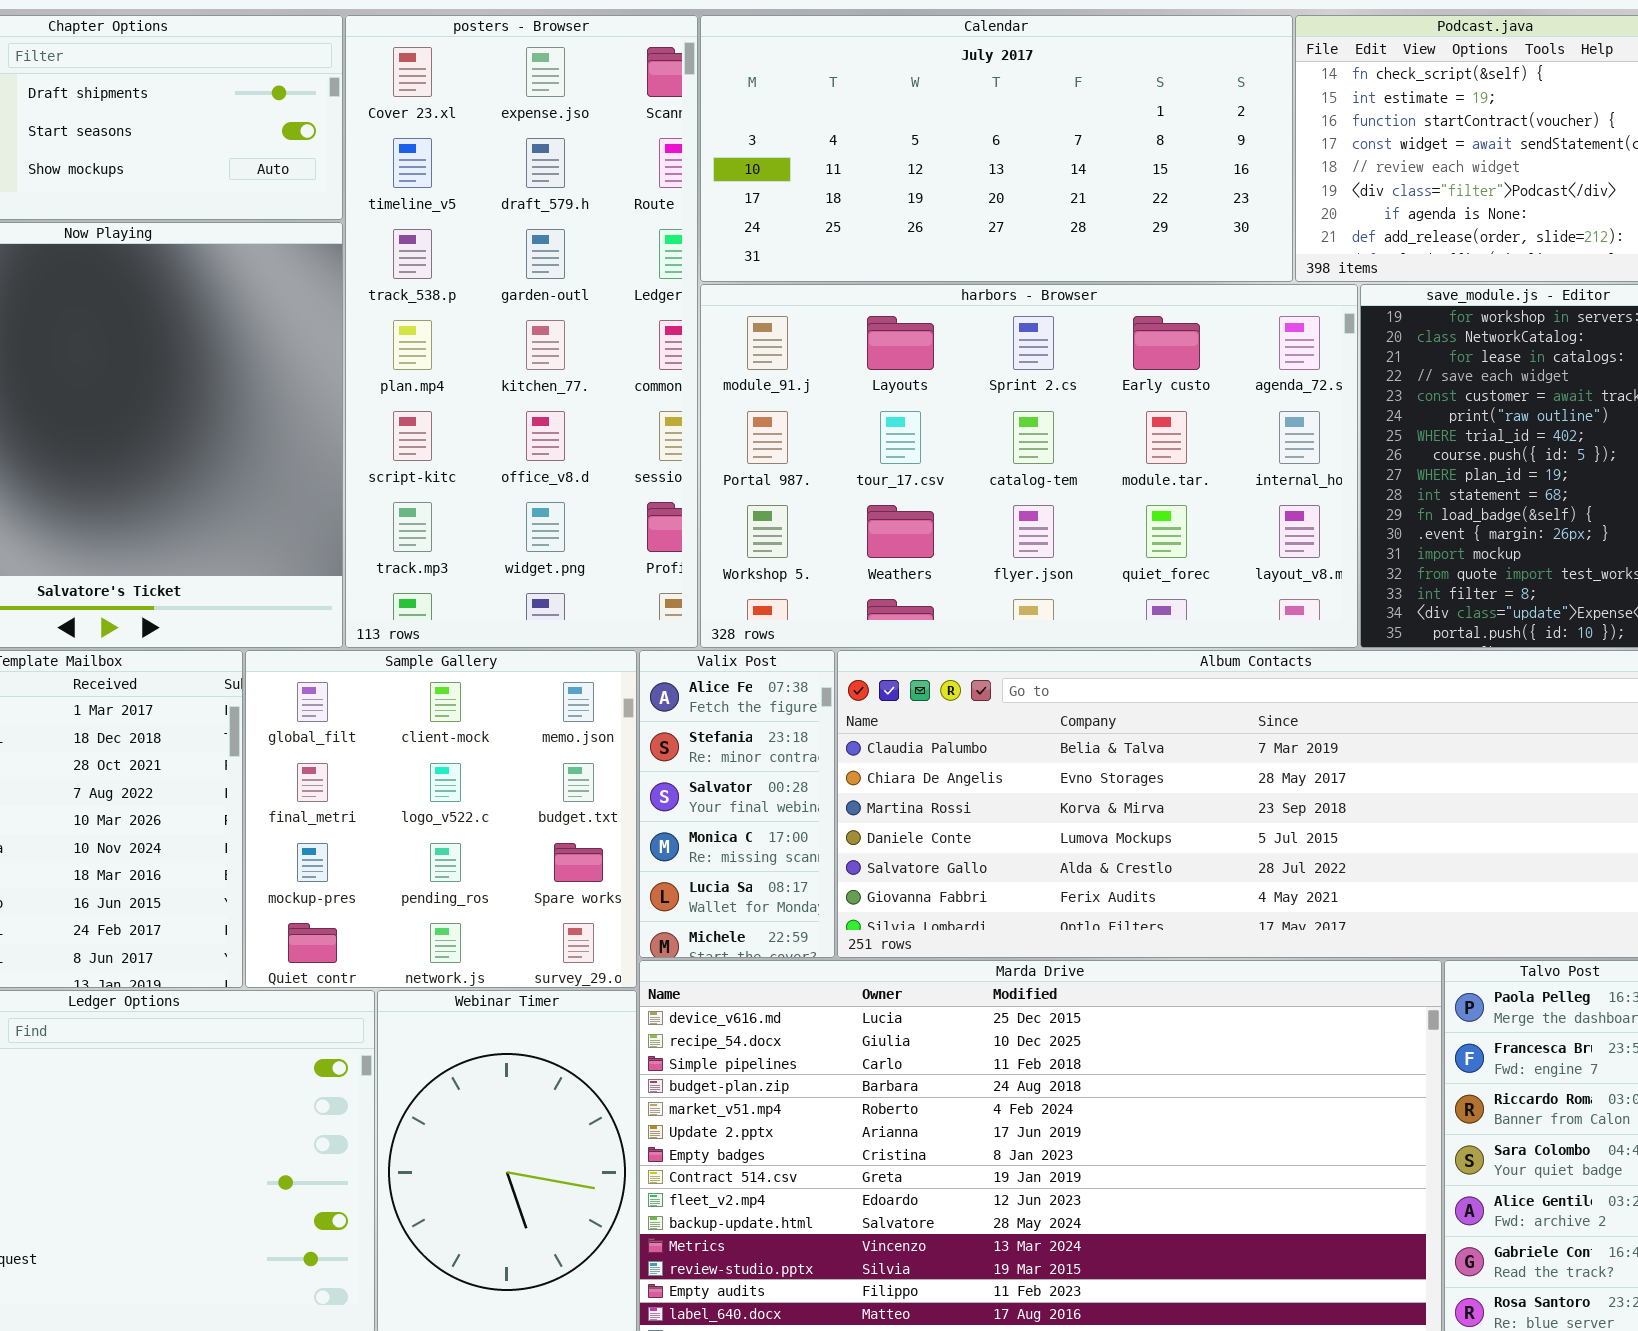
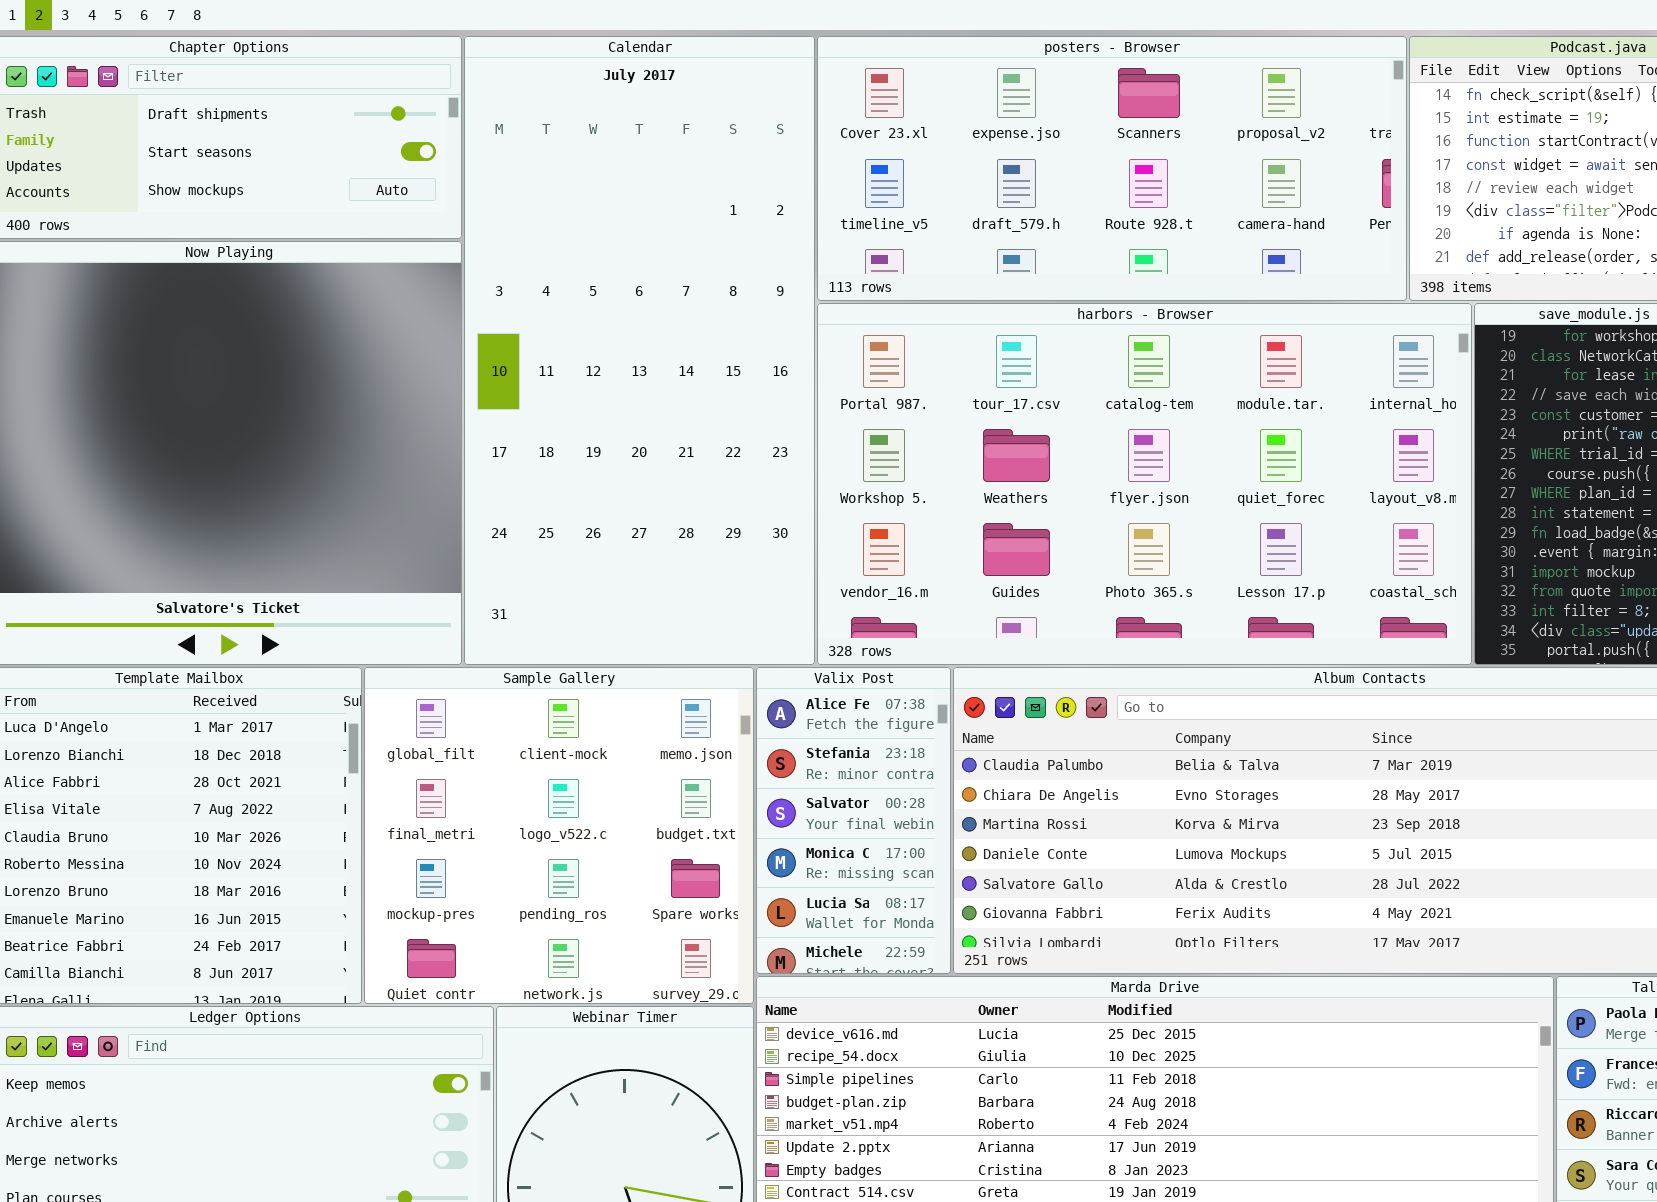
posters - Browser: [345,15,698,648] -> [817,36,1407,301], moved, resized
Calendar: [700,15,1293,282] -> [464,36,815,665], moved, resized
harbors - Browser: [700,284,1358,648] -> [817,303,1472,665], scrolled down 1 row

